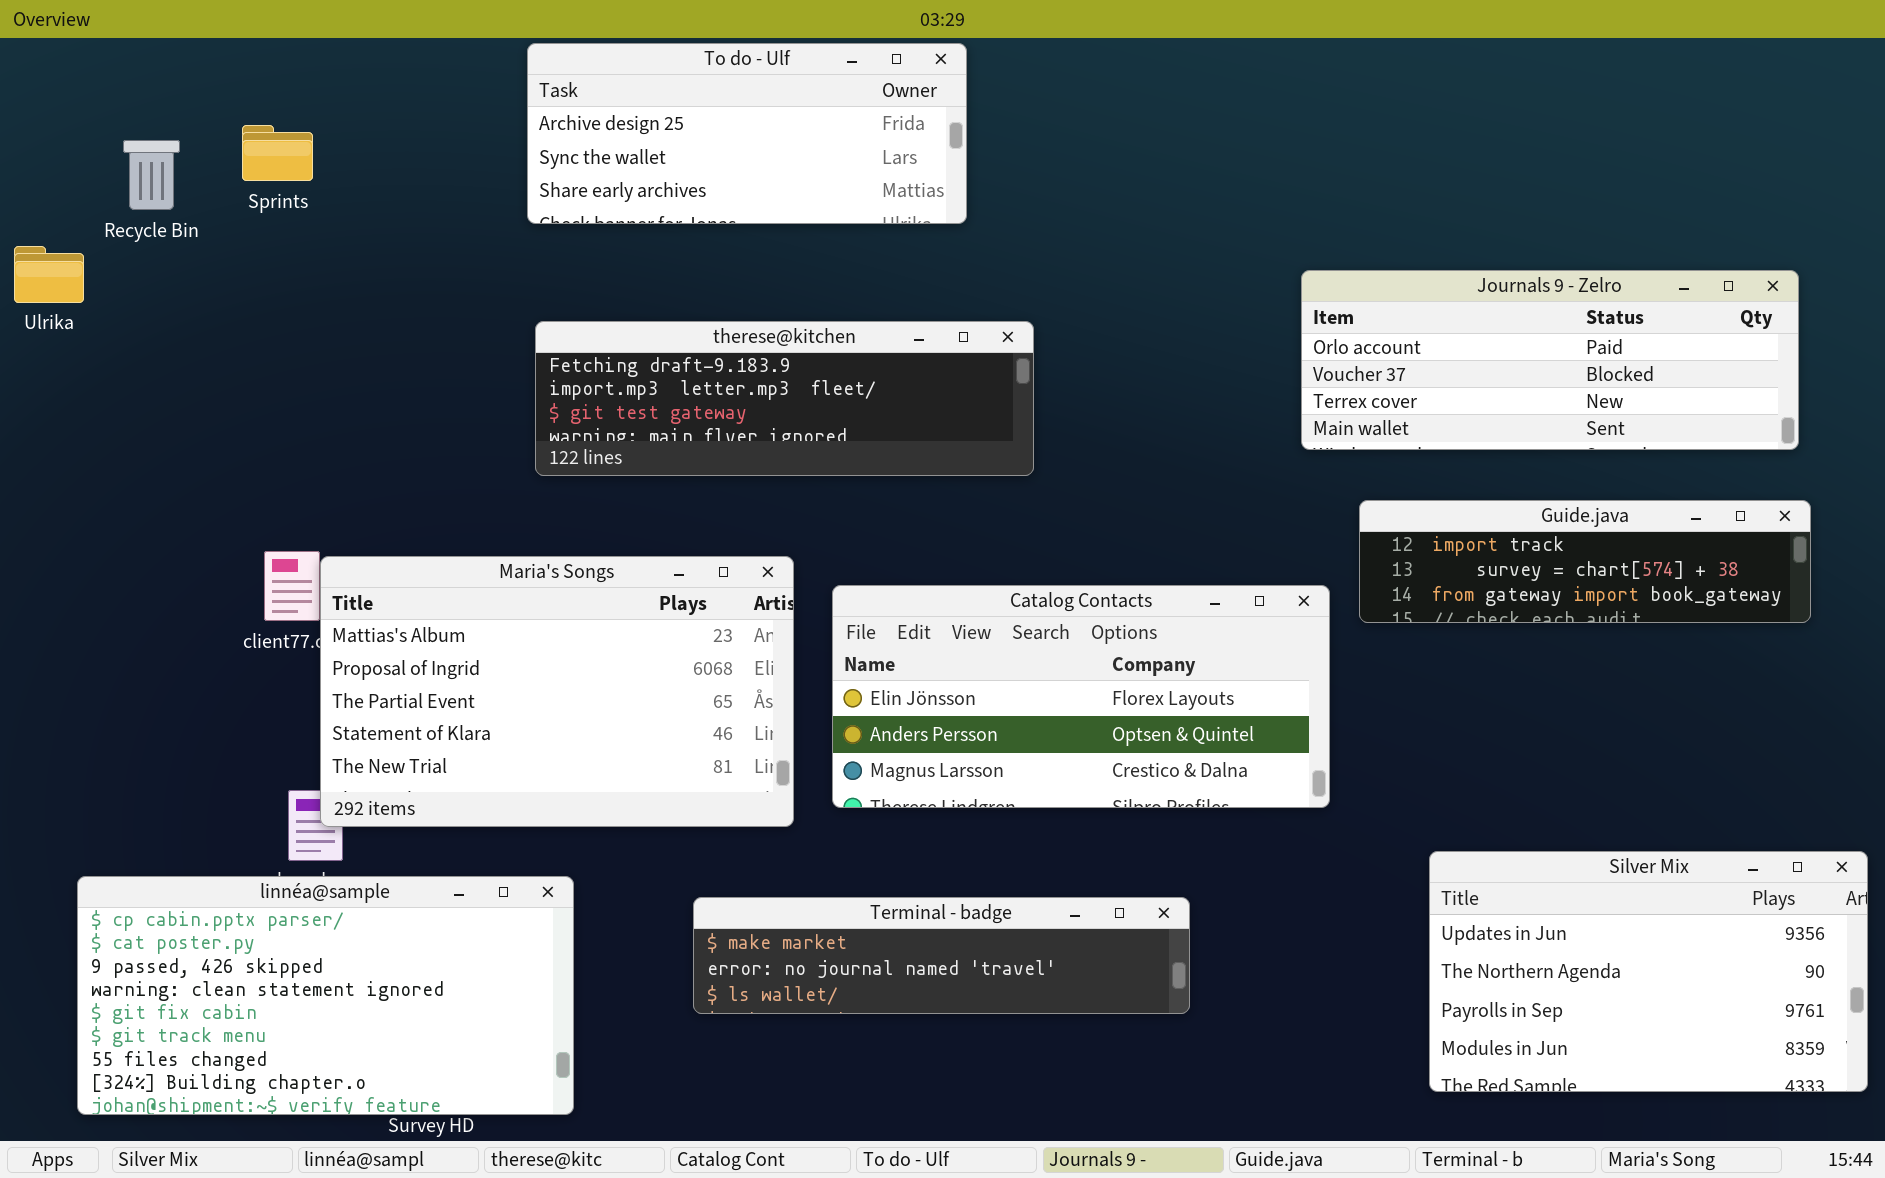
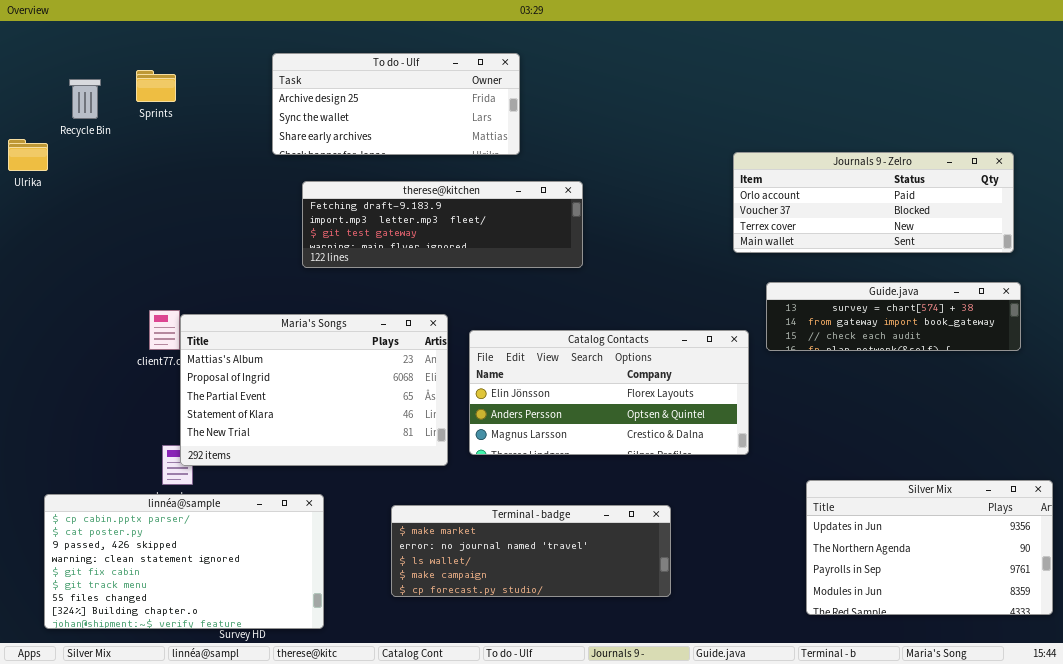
To do - Ulf: [527,43,967,224] -> [272,53,520,155], moved
Guide.java: [1359,500,1811,623] -> [766,282,1021,351], scrolled down 1 row
Terminal - badge: [693,897,1190,1014] -> [391,505,671,597], resized

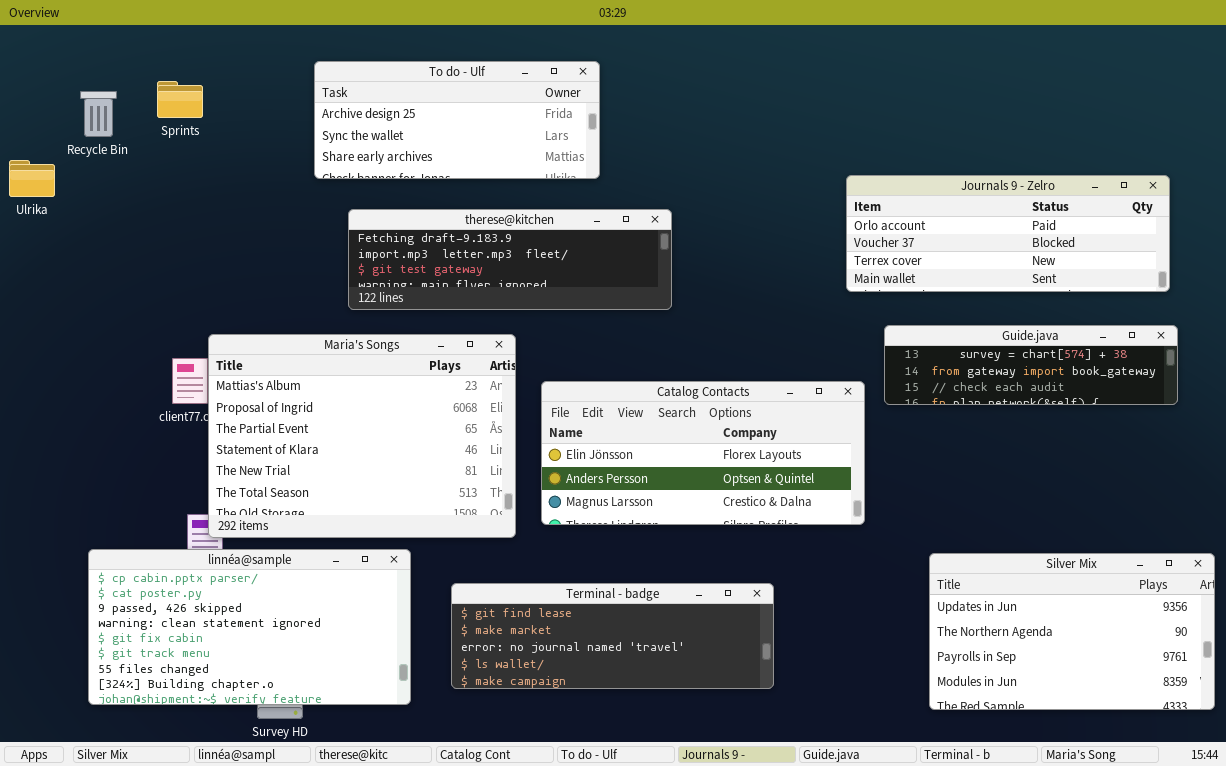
Maria's Songs: [180,314,448,466] -> [208,334,516,538], resized
linnéa@sample: [44,494,324,629] -> [88,549,411,705], moved
Terminal - badge: [391,505,671,597] -> [451,583,774,689], scrolled up 1 row

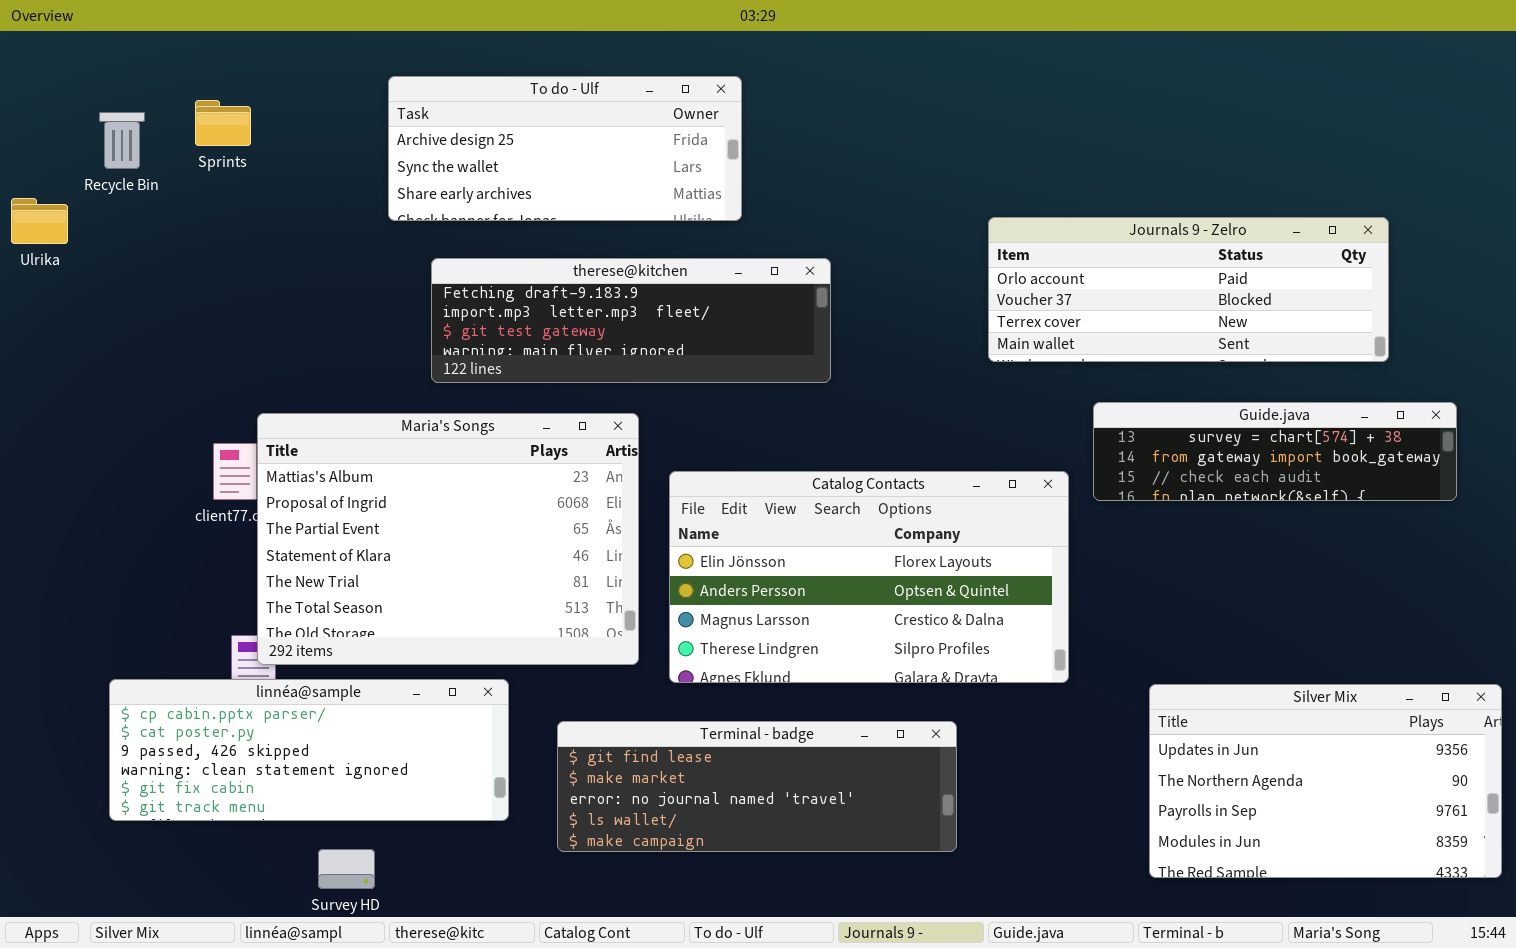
Journals 9 - Zelro: [846,175,1170,292] -> [988,217,1389,362], moved
Catalog Contacts: [541,381,865,525] -> [669,471,1069,683], resized
linnéa@sample: [88,549,411,705] -> [109,679,509,821], resized

